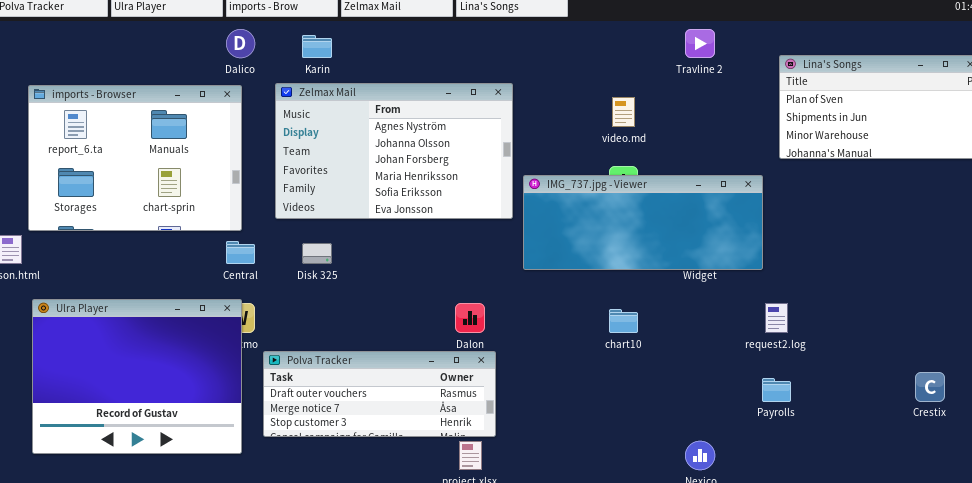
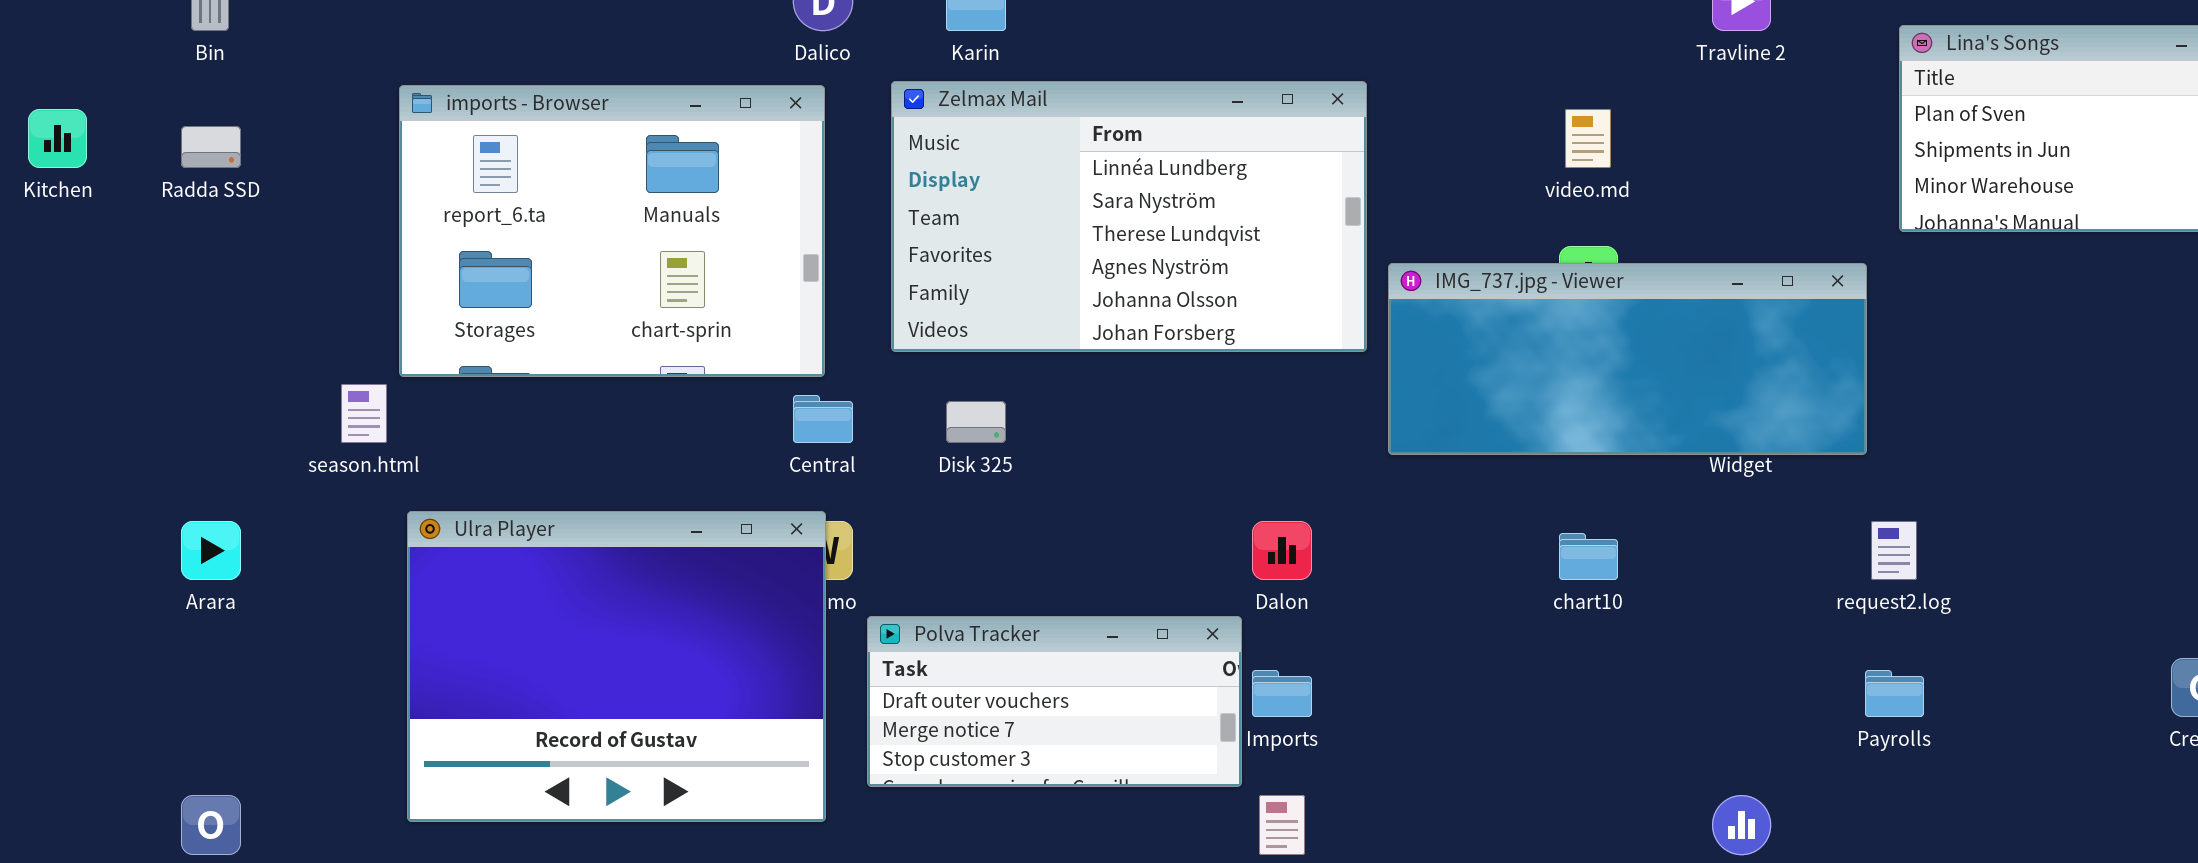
Zelmax Mail: [275,83,513,219] -> [891,81,1367,352], scrolled up 3 rows
Polva Tracker: [263,351,496,437] -> [867,616,1242,787], resized

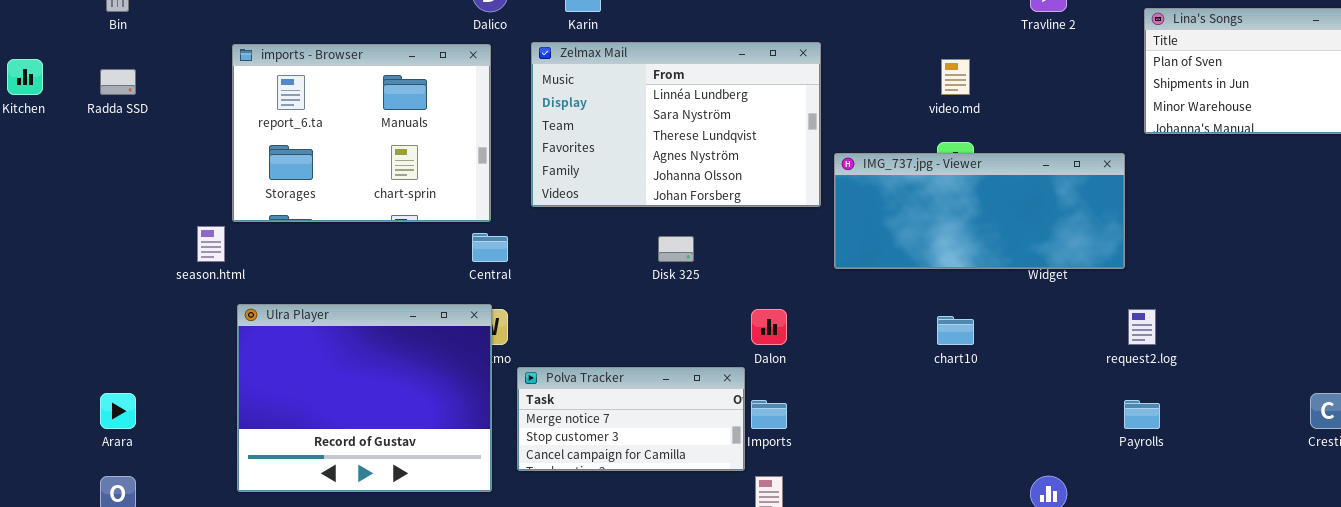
Disk 325: [946,401,1006,443] -> [658,236,694,262], moved
Arara: [181,521,241,580] -> [100,393,136,429], moved
Polva Tracker: [867,616,1242,787] -> [517,367,745,471], scrolled down 1 row

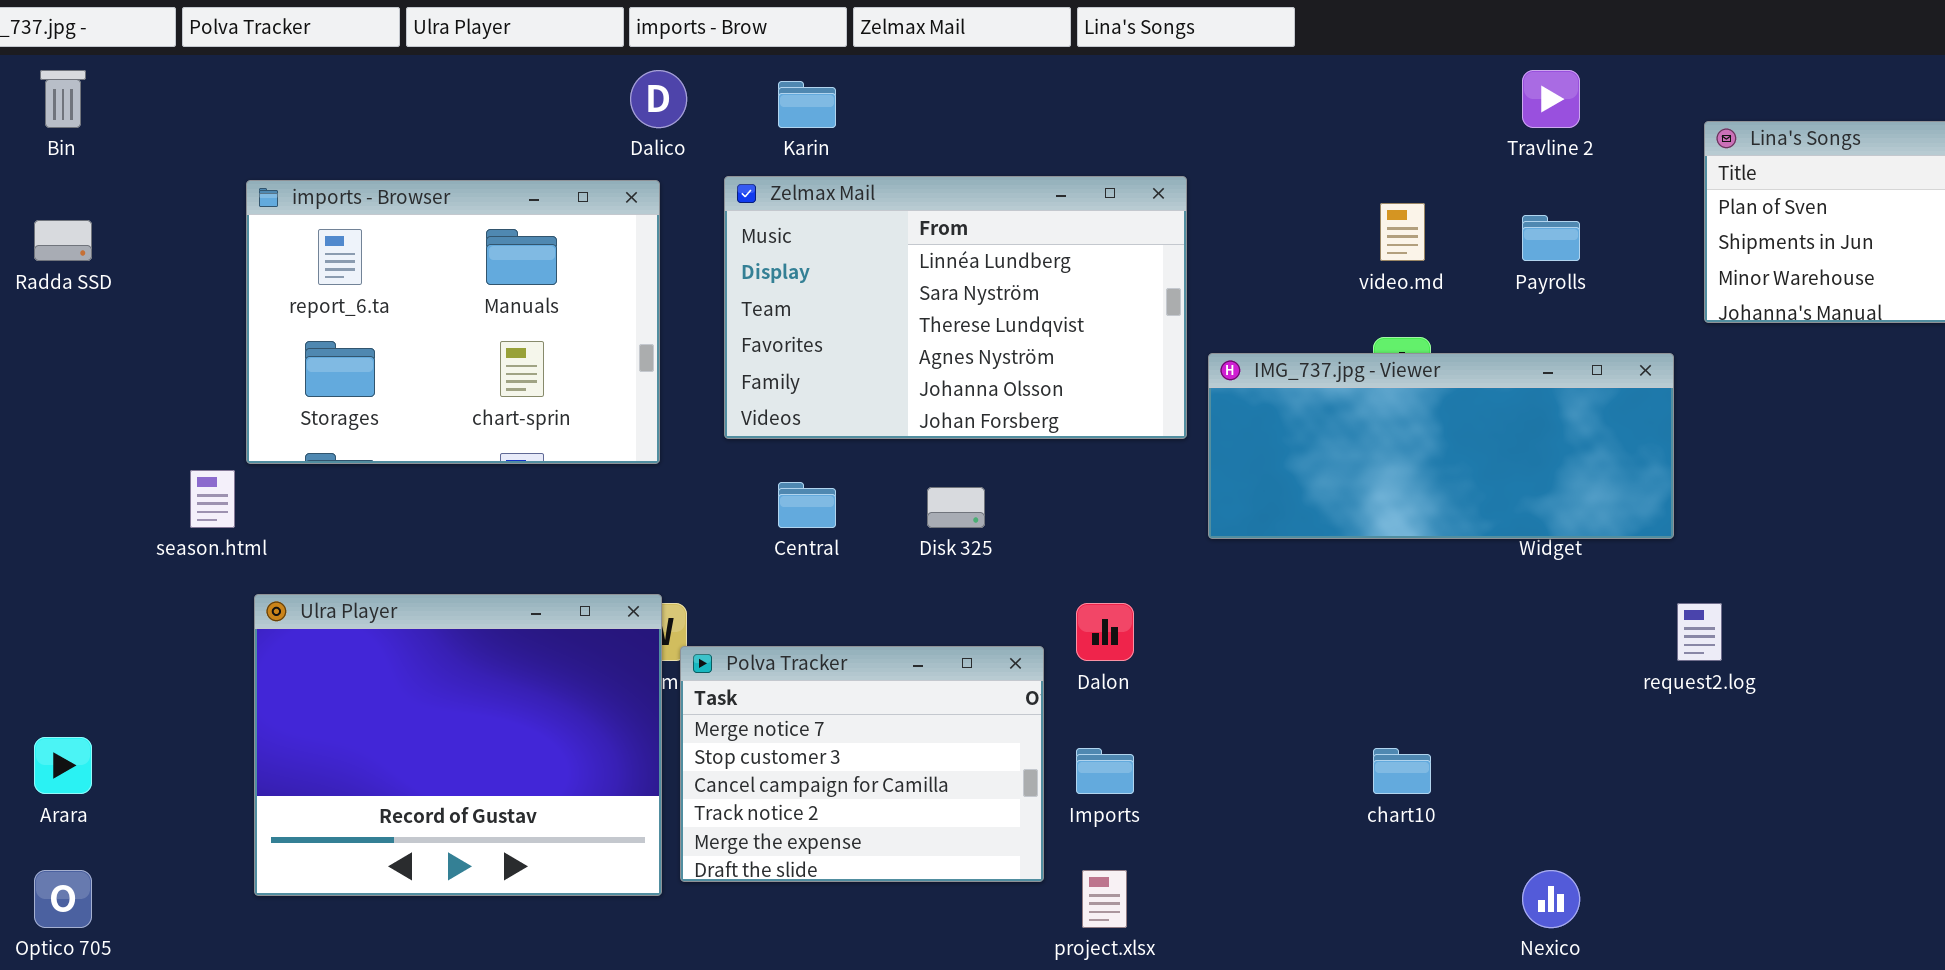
Central: [472,233,508,262] -> [778,482,836,528], moved
chart10: [937,316,974,345] -> [1373,748,1431,794], moved
Polva Tracker: [517,367,745,471] -> [680,646,1044,882], moved, resized
Payrolls: [1124,400,1160,429] -> [1522,215,1580,261], moved

